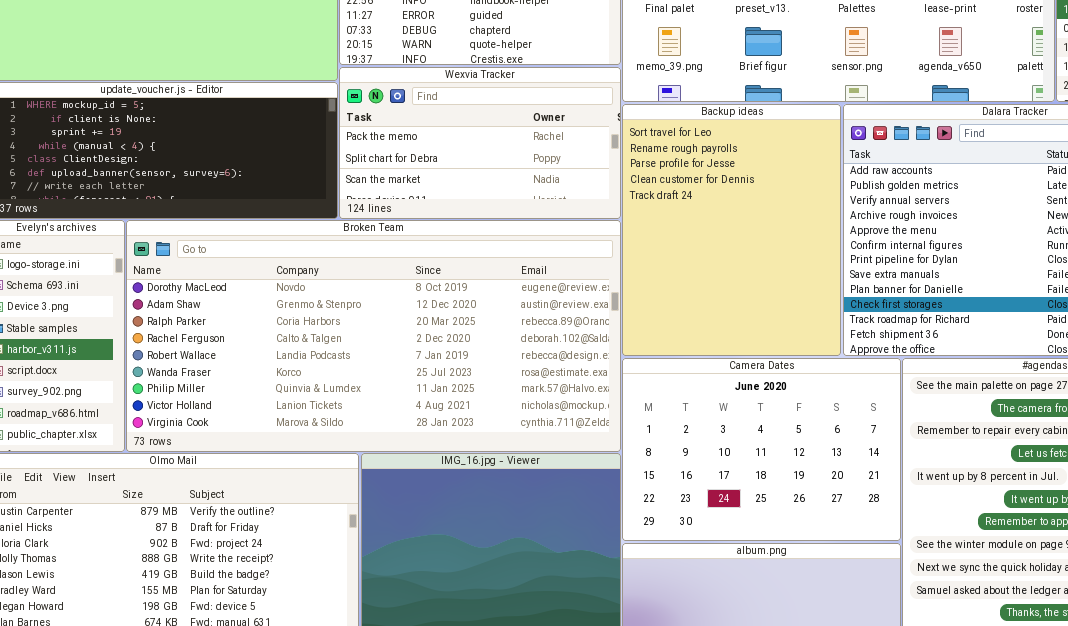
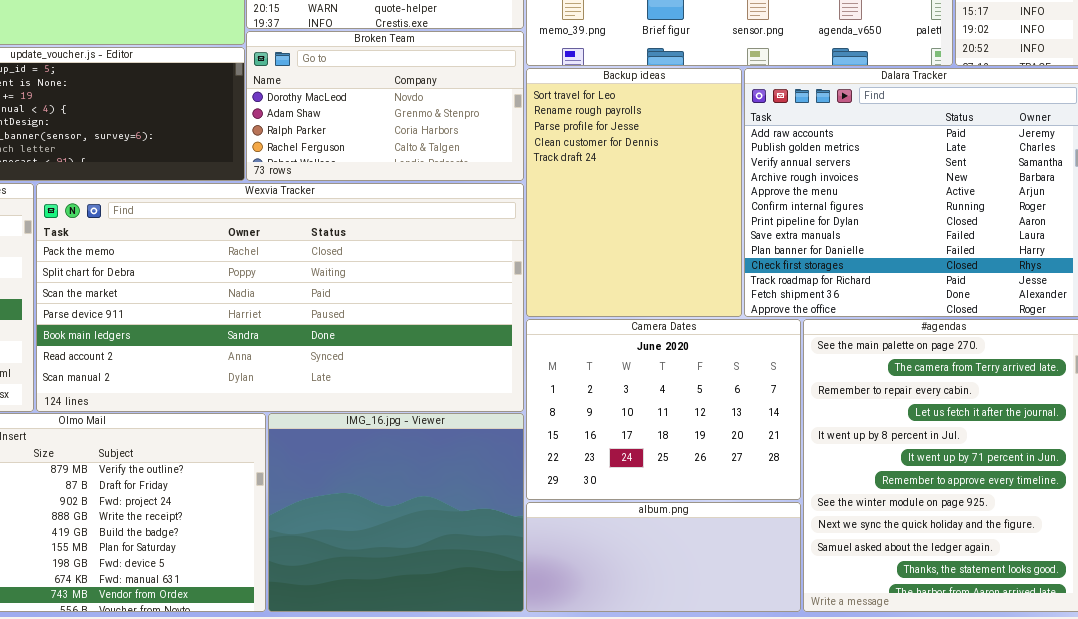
Wexvia Tracker: [339,67,621,219] -> [36,183,524,412], moved, resized
Broken Team: [126,220,621,452] -> [246,31,524,181], moved, resized

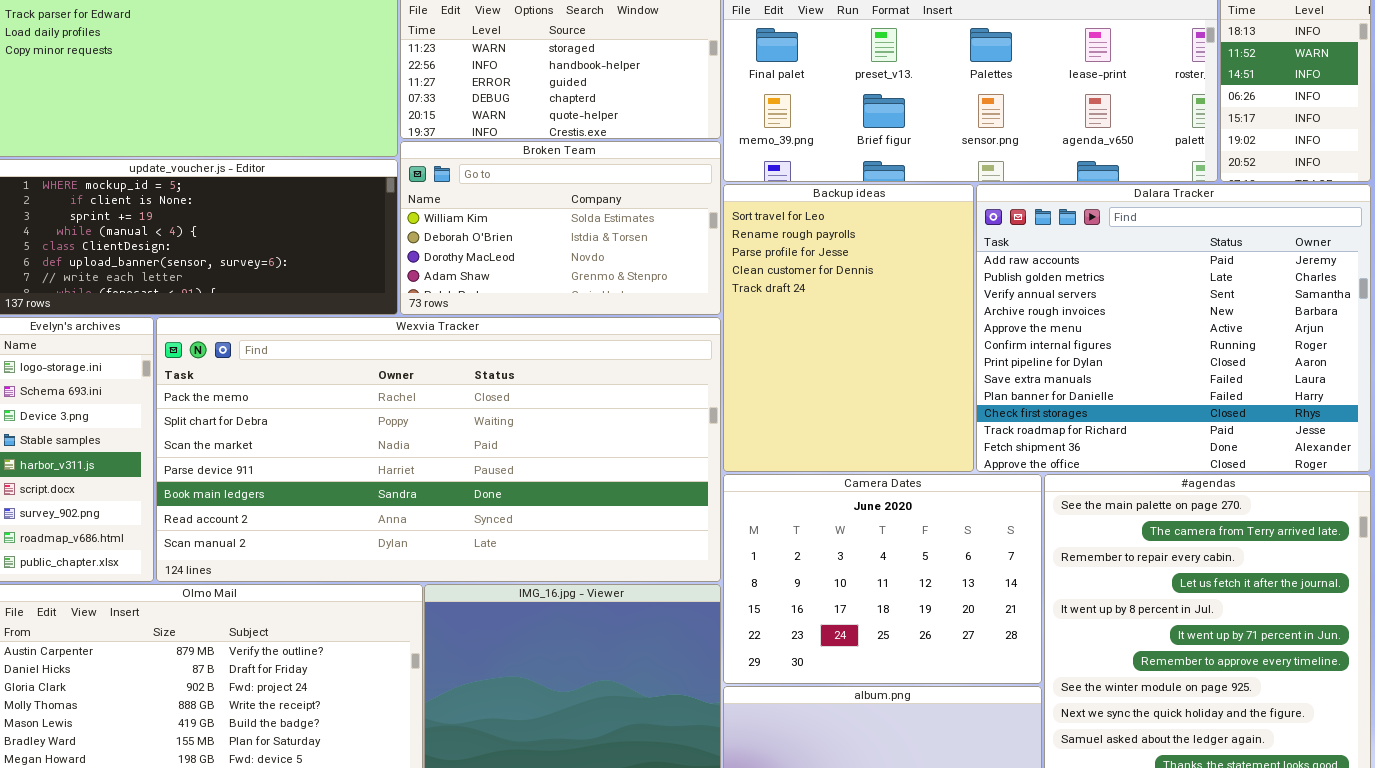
Broken Team: [246,31,524,181] -> [400,141,721,315], scrolled up 2 rows

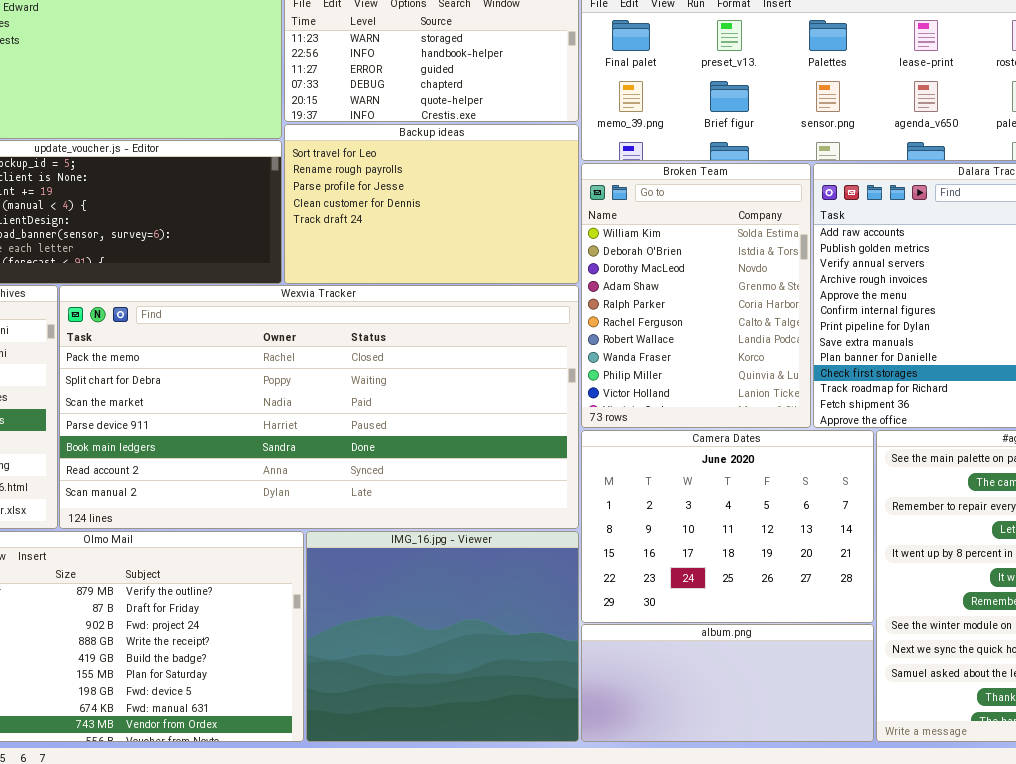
Broken Team: [400,141,721,315] -> [581,163,811,428], moved, resized
Backup ideas: [723,184,974,472] -> [284,124,579,284], moved, resized

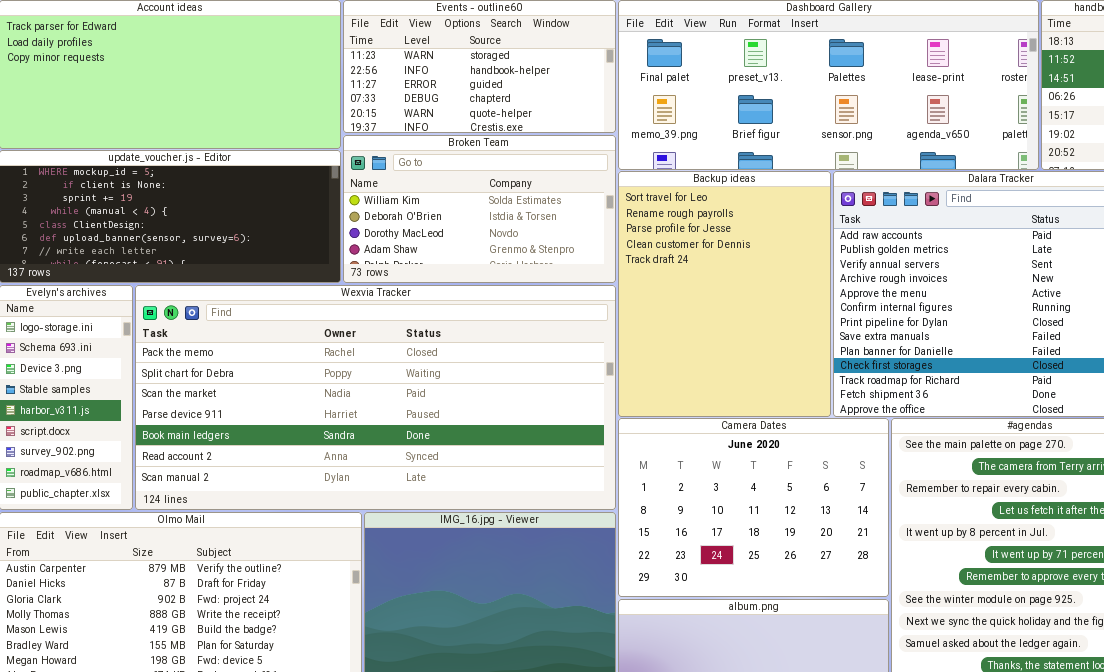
Backup ideas: [284,124,579,284] -> [618,171,831,417], moved, resized
Broken Team: [581,163,811,428] -> [343,135,616,283], moved, resized

